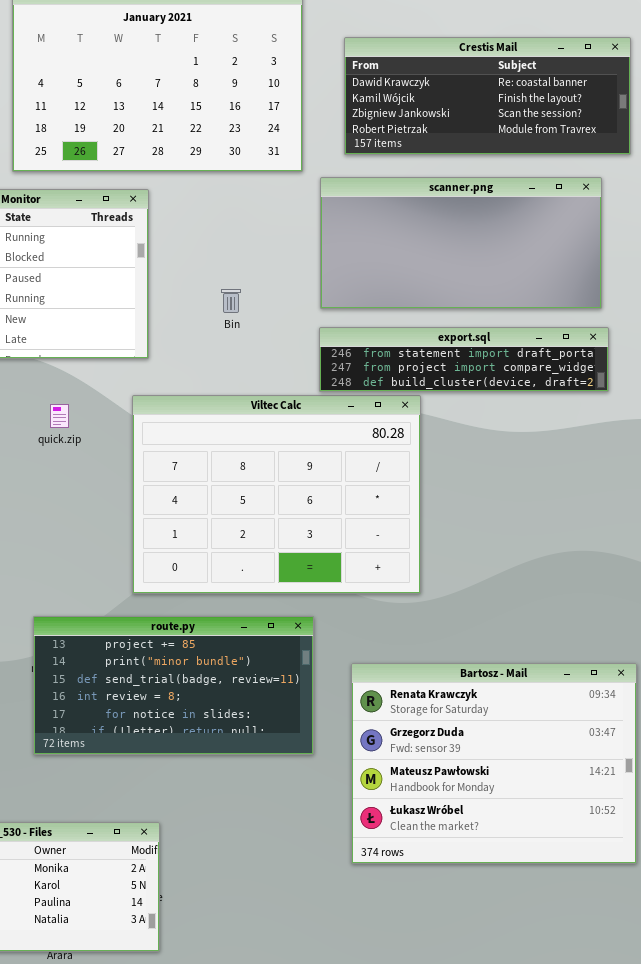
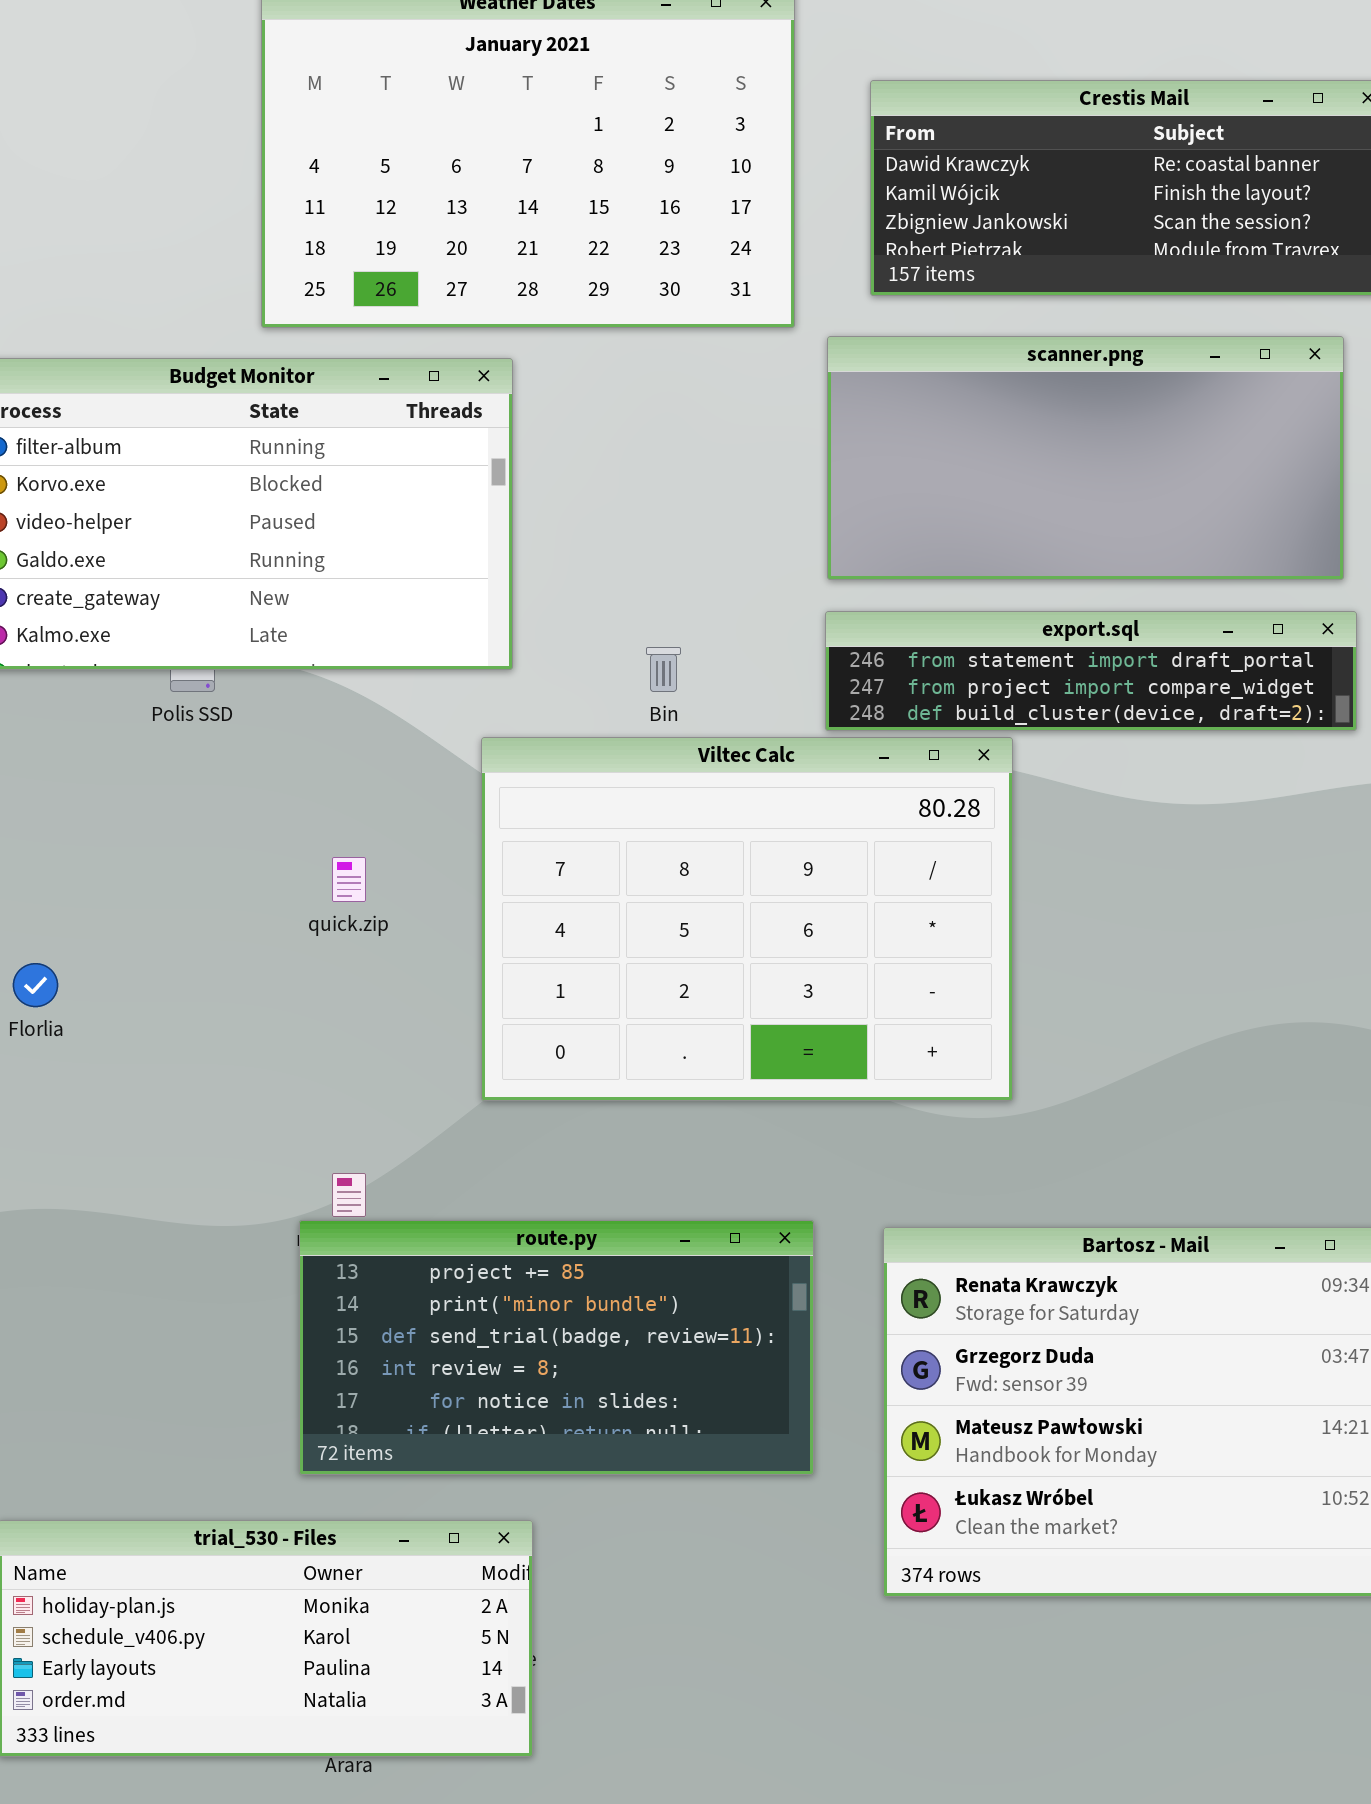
Bin: [221,289,241,313] -> [646,647,681,692], moved
quick.zip: [50,404,69,428] -> [332,857,366,902], moved
route.py: [33,616,314,755] -> [299,1220,814,1475], moved

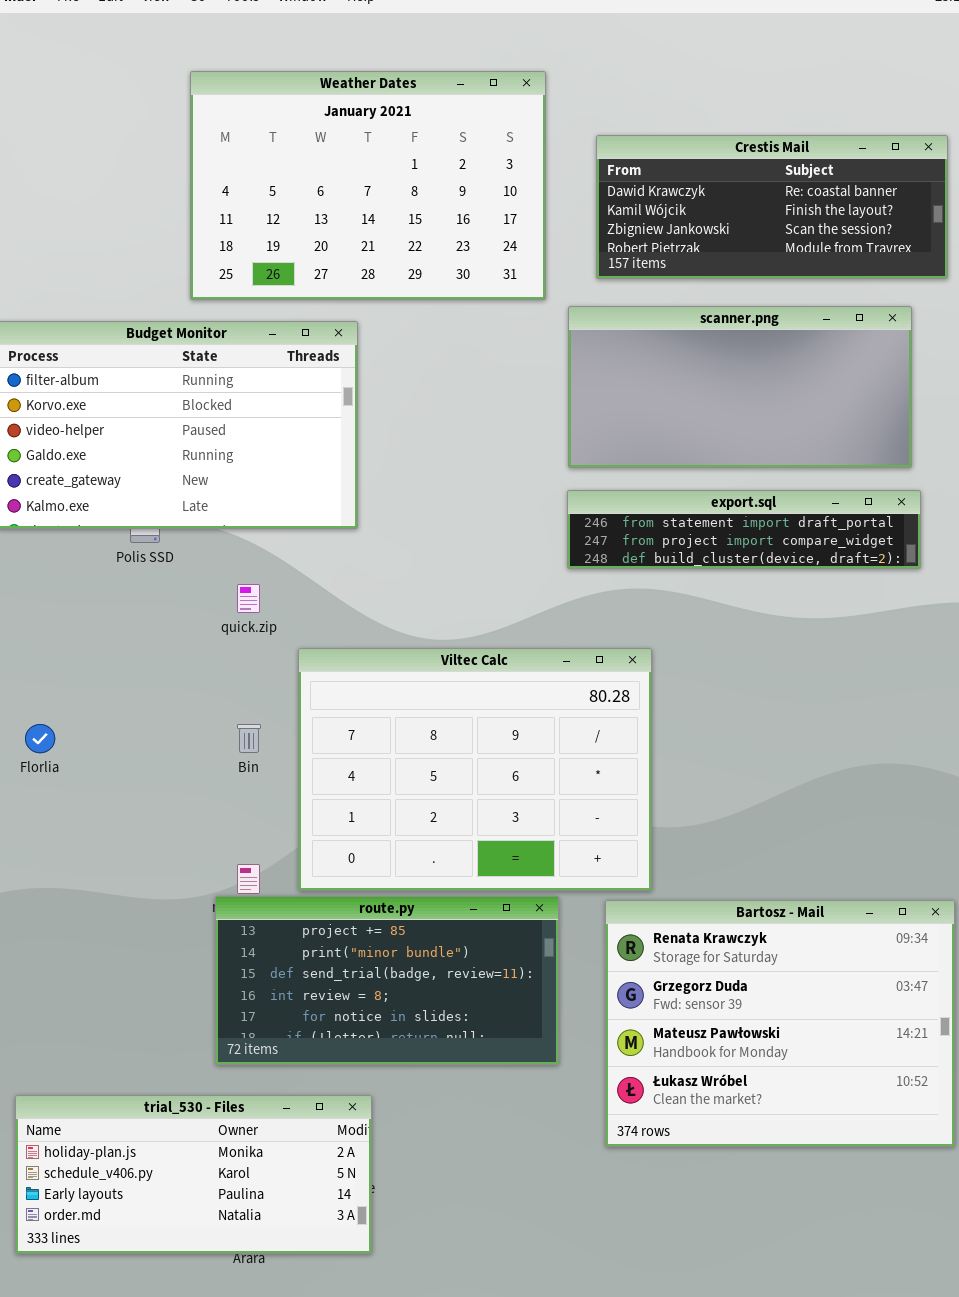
Bin: [646,647,681,692] -> [237,724,261,753], moved
Viltec Calc: [481,737,1013,1101] -> [298,648,652,891], moved
quick.zip: [332,857,366,902] -> [237,584,260,613], moved

